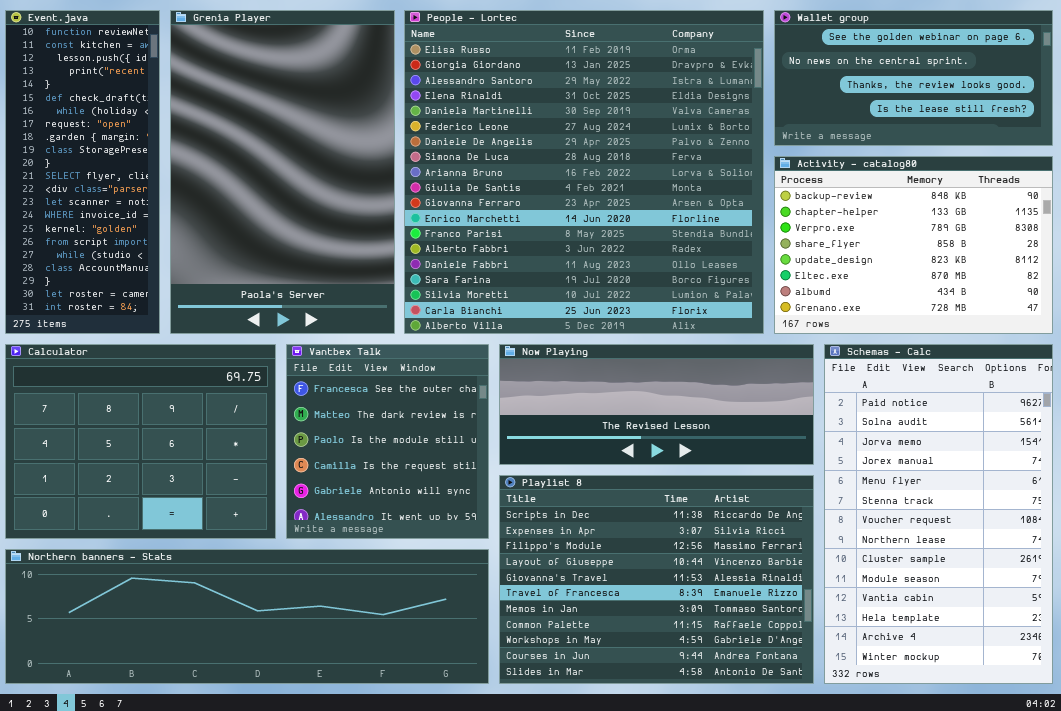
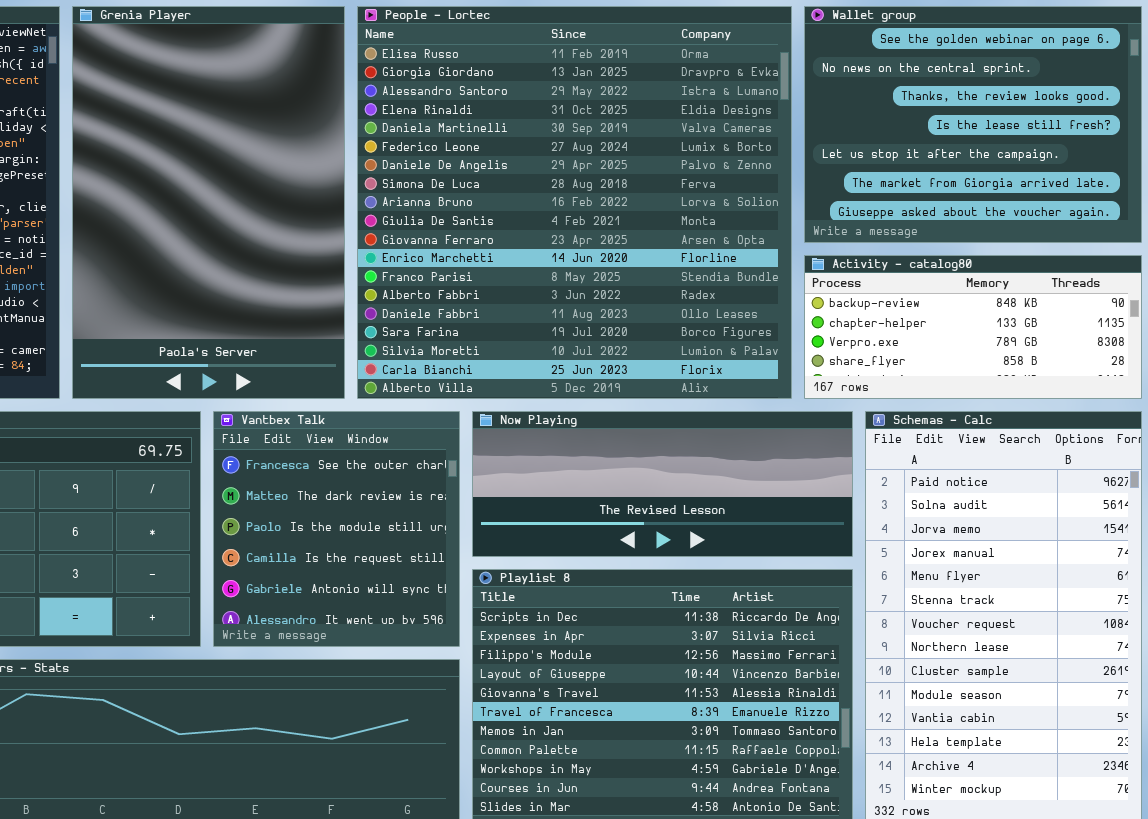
Wallet group: [774,10,1053,146] -> [804,6,1142,243], resized
Activity - catalog80: [774,156,1053,334] -> [804,255,1142,399], resized

